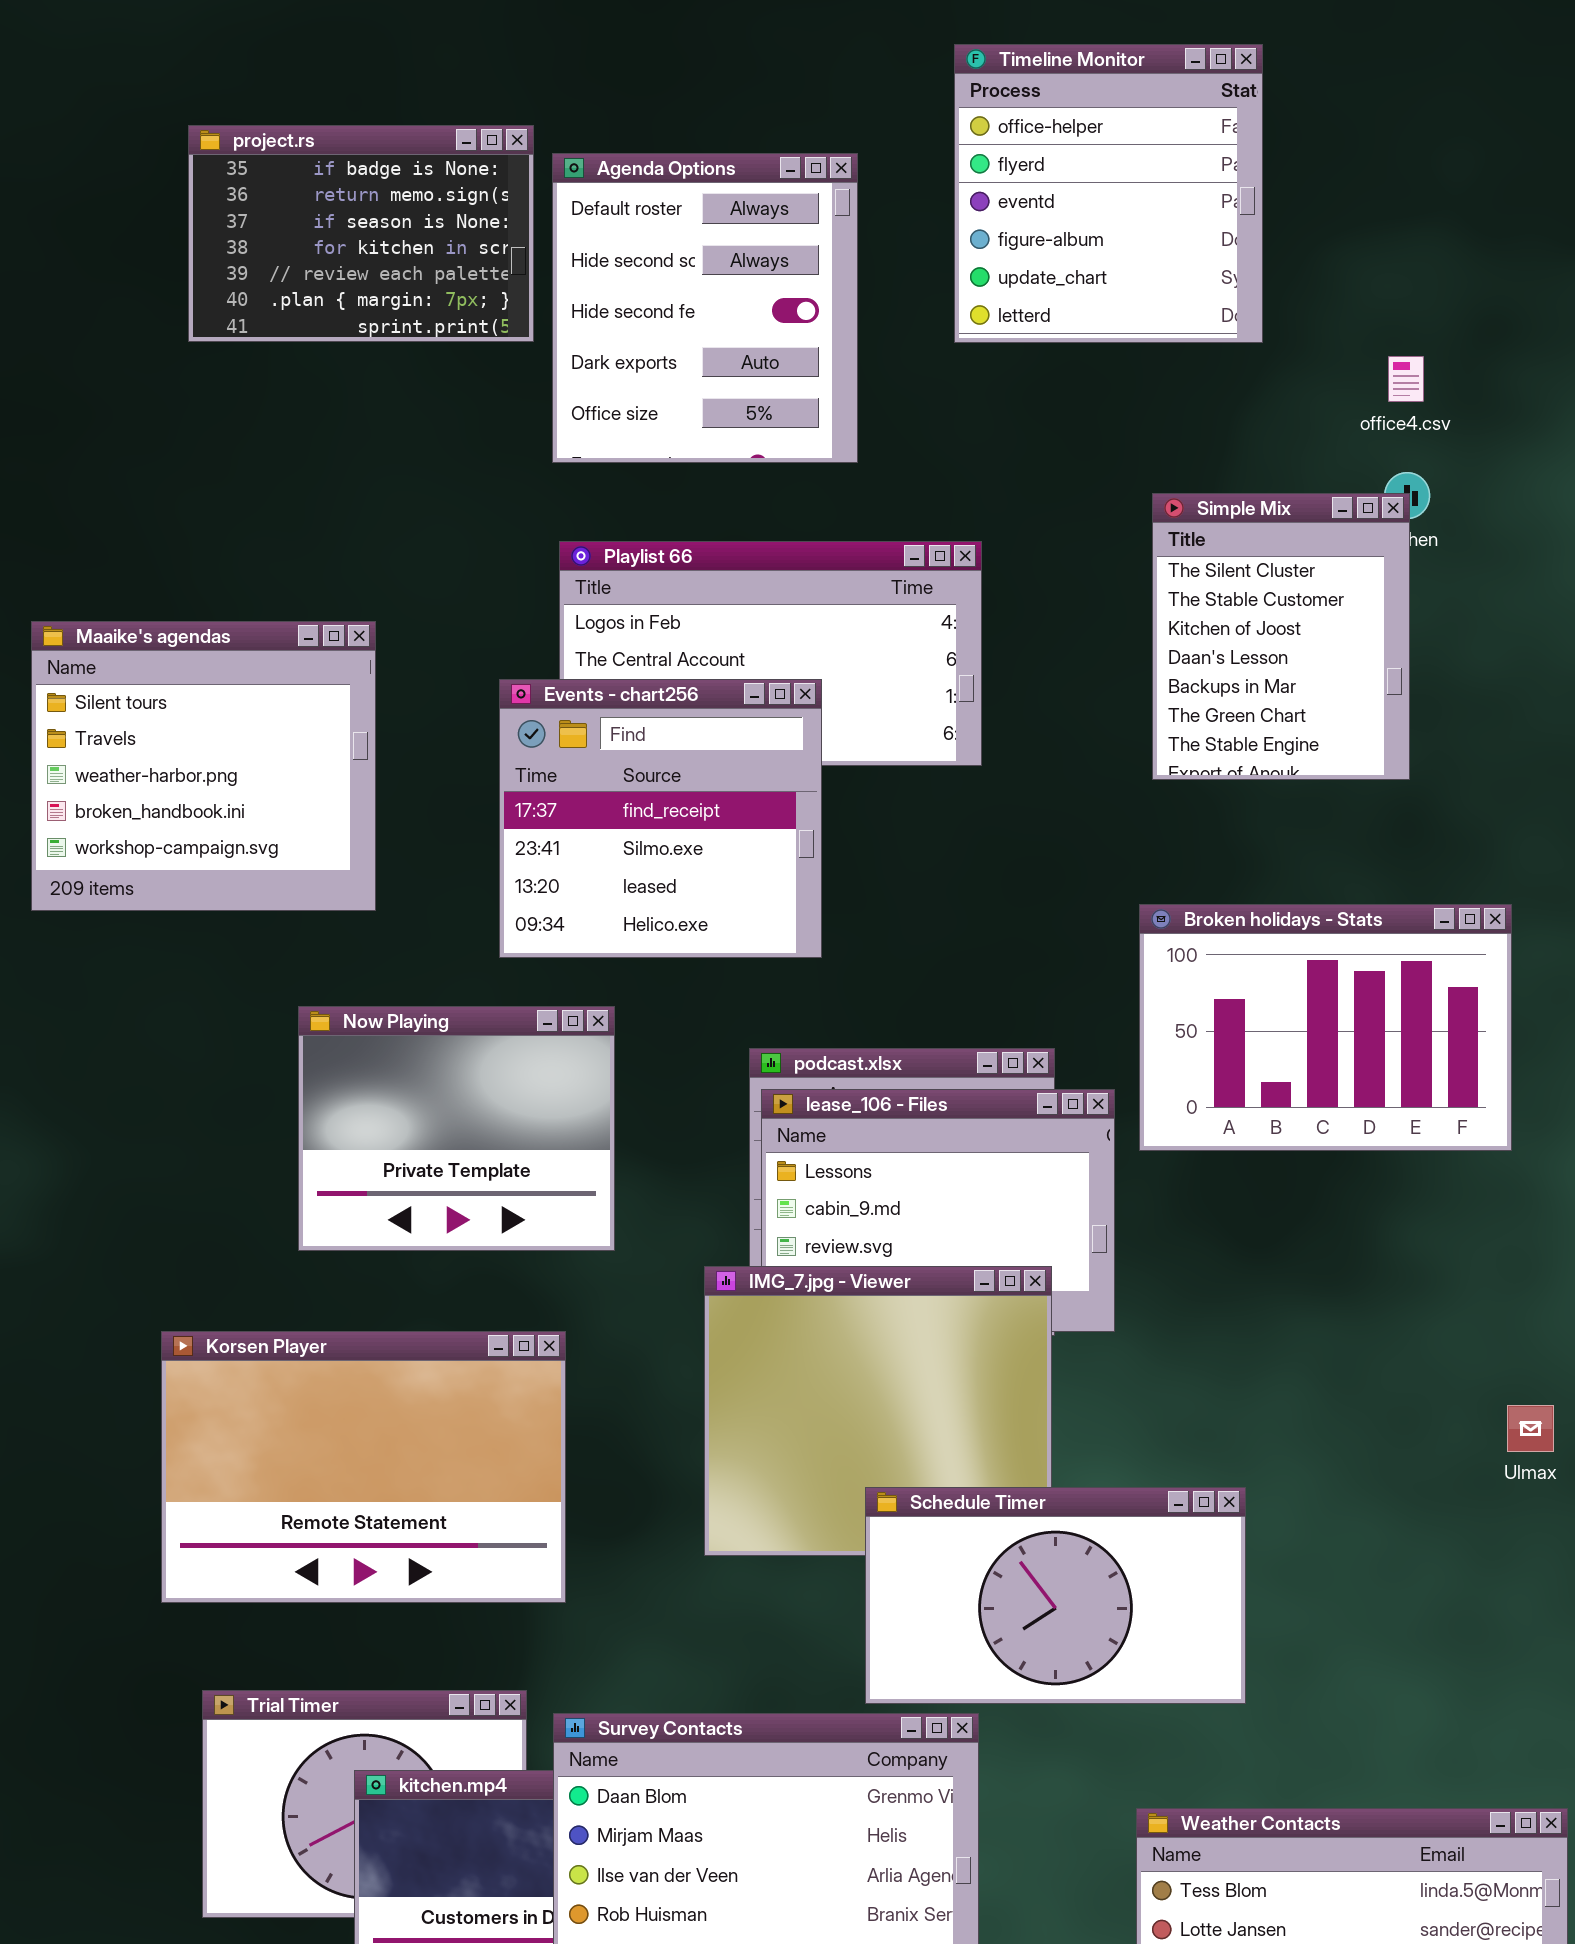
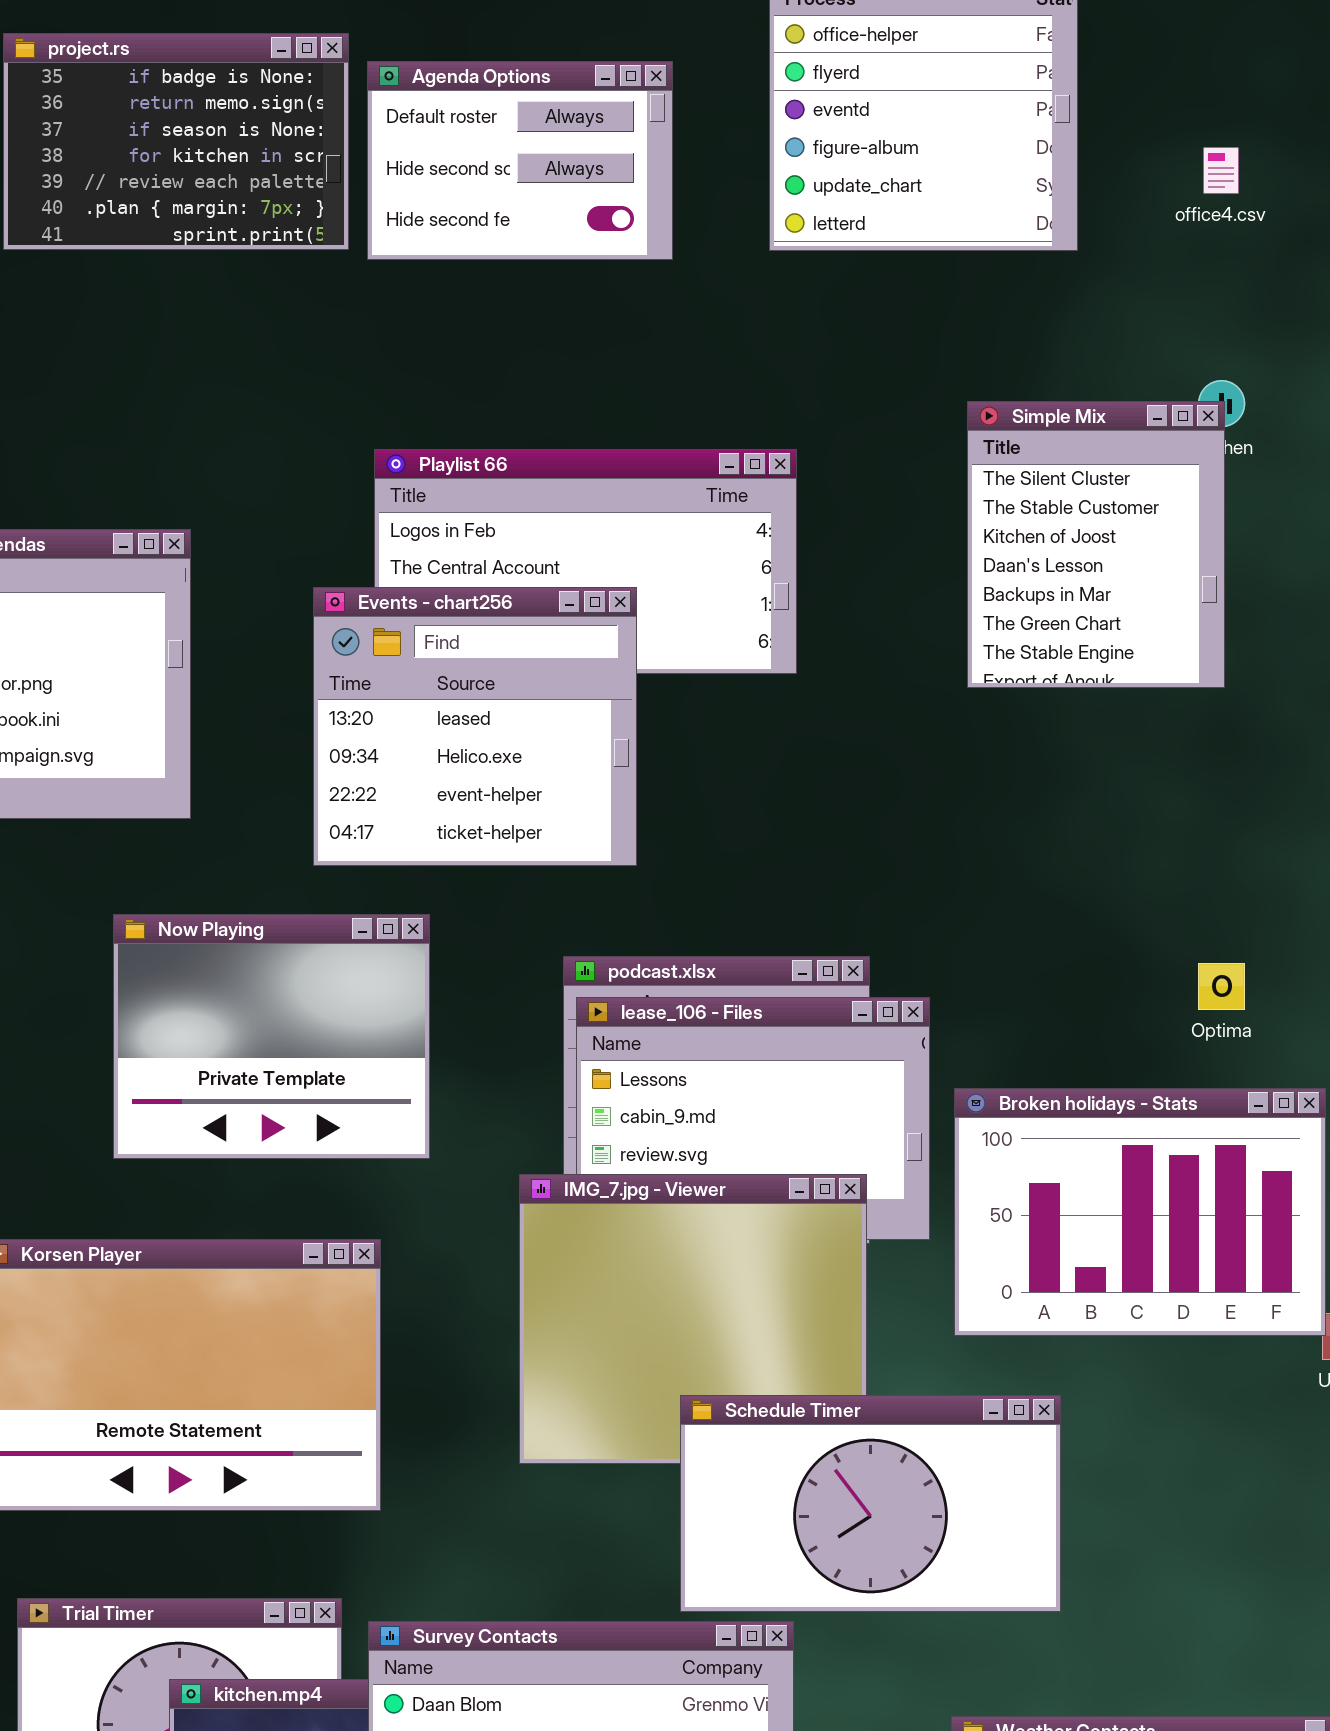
Agenda Options: [552,153,858,463] -> [367,61,673,260], resized
office4.csv: [1388,356,1424,402] -> [1203,147,1239,194], moved
Events - chart256: [499,679,822,958] -> [313,587,637,866], scrolled down 2 rows
Broken holidays - Stats: [1139,904,1512,1151] -> [954,1088,1326,1336], moved

